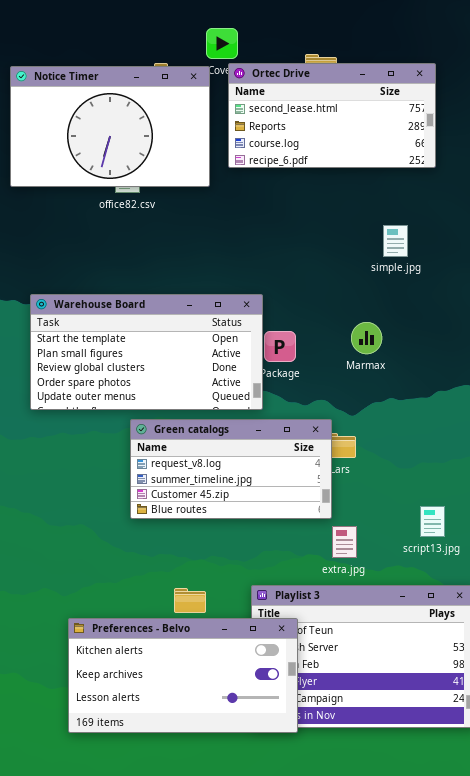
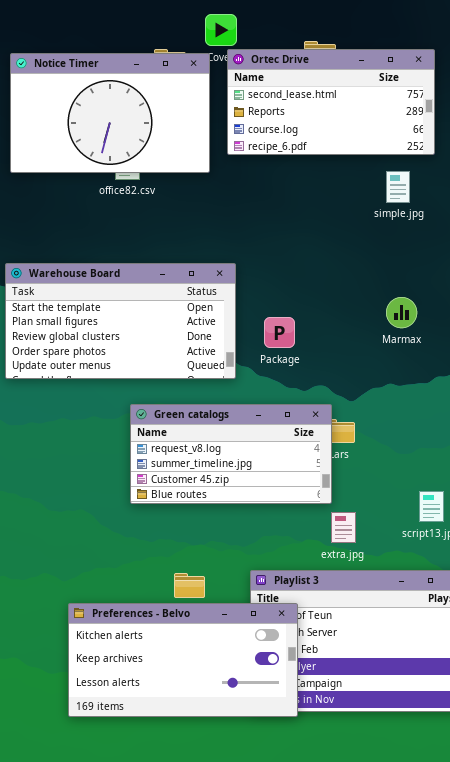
simple.jpg: [383,225,408,257] -> [386,171,410,203], moved
Warehouse Board: [30,294,263,410] -> [5,263,236,379], moved
Marmax: [351,322,382,354] -> [386,297,417,328], moved

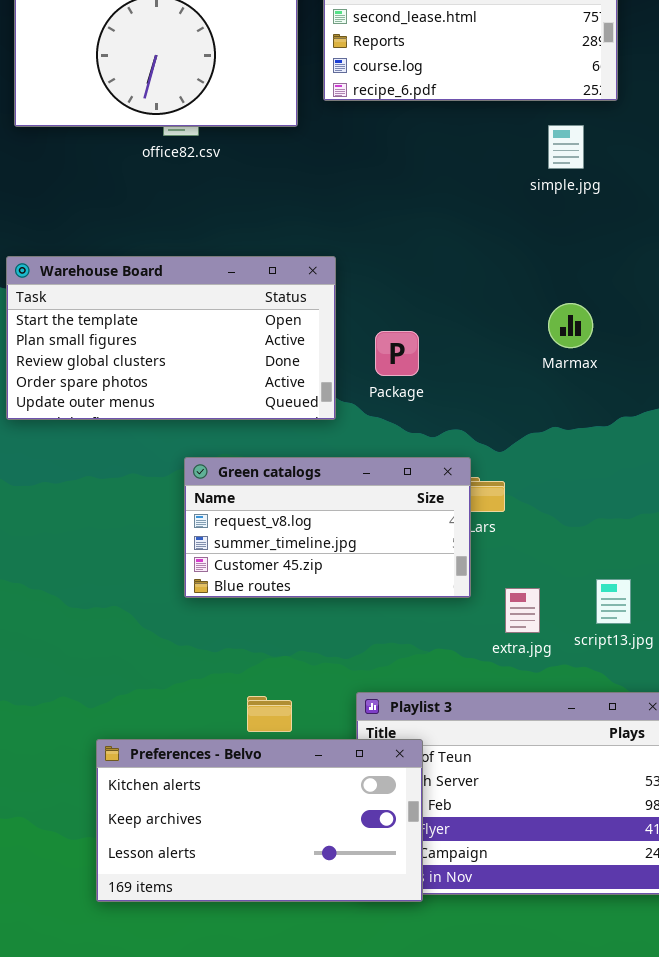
extra.jpg: [331,512,356,543] -> [505,588,540,633], moved

